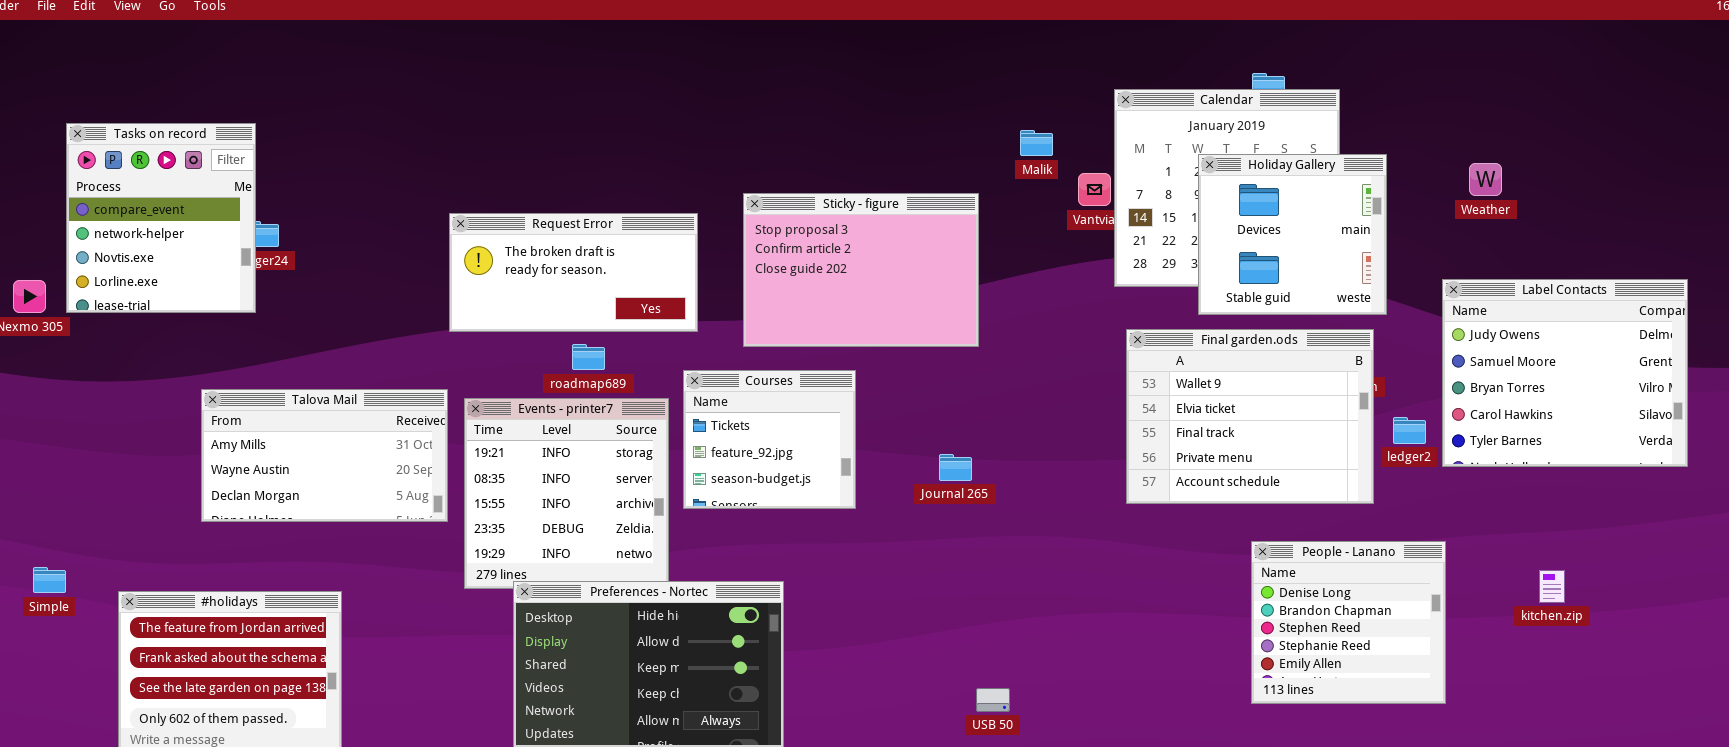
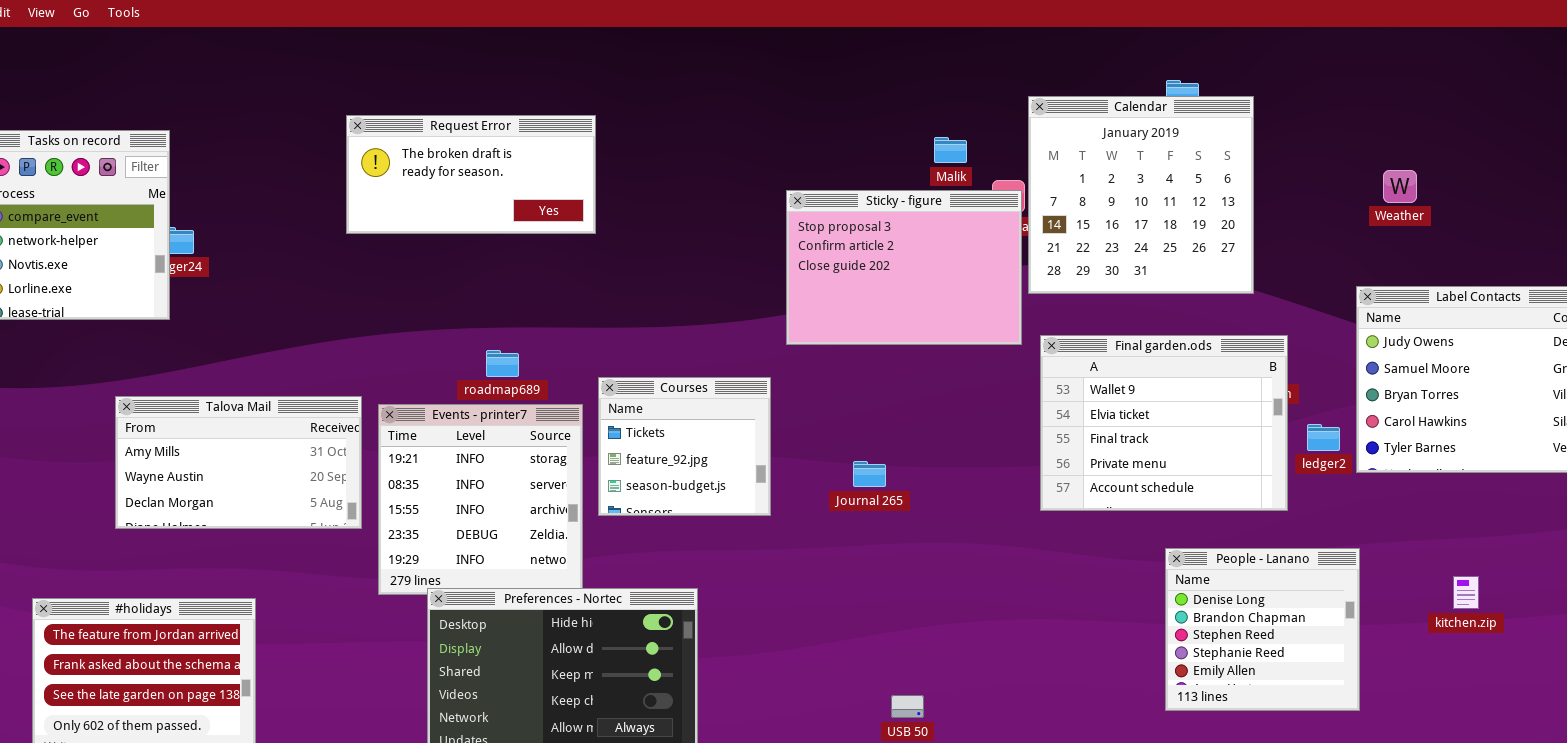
Holiday Gallery: [1198,154,1387,315] -> none, closed
Sticky - figure: [743,193,979,347] -> [786,190,1022,345], moved
Request Error: [449,213,698,332] -> [346,115,596,234], moved

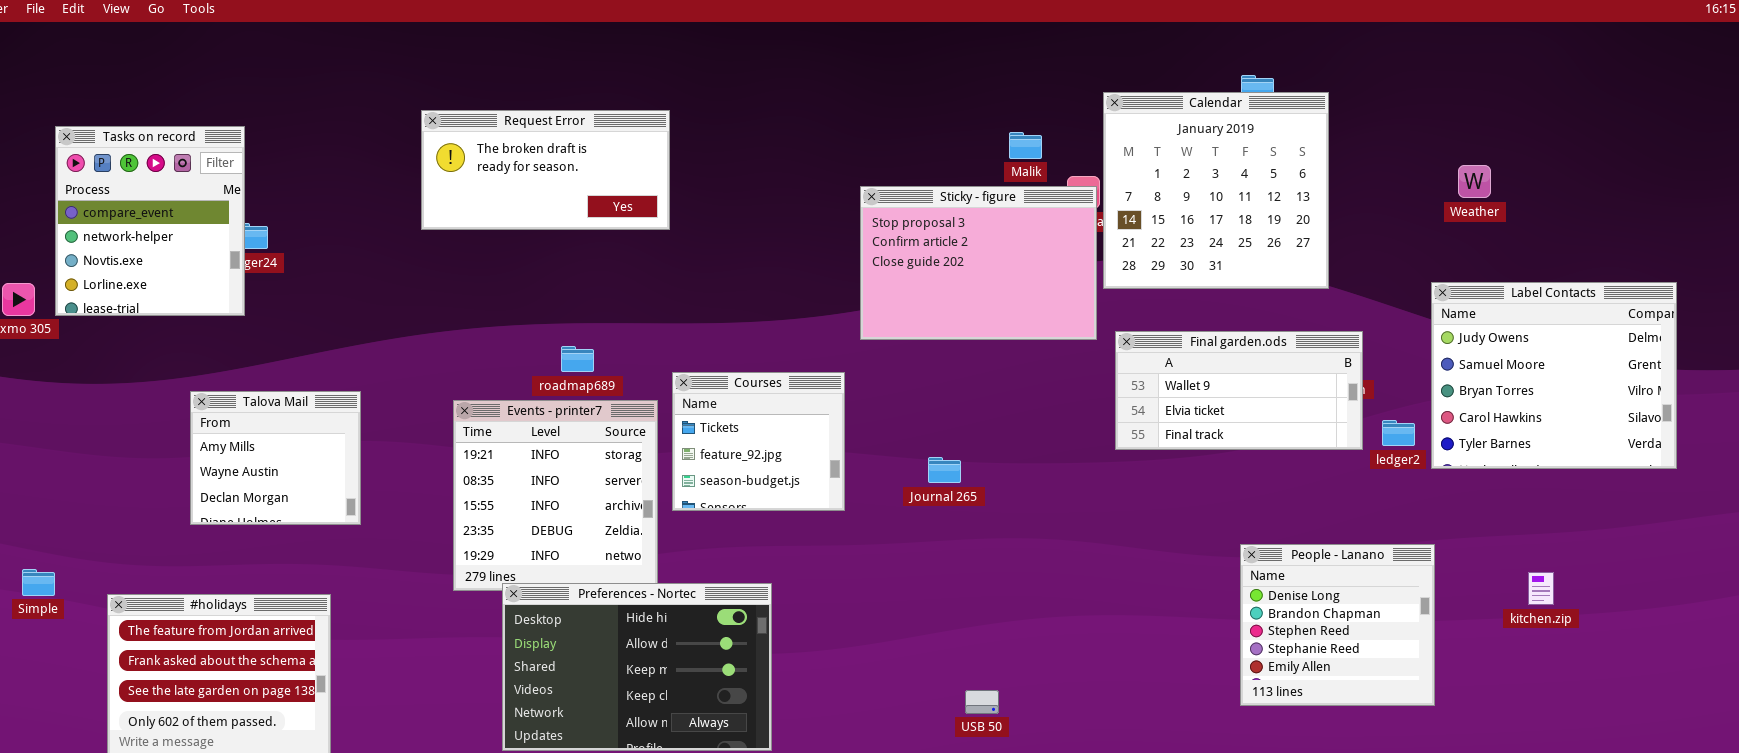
Final garden.ods: [1040,335,1288,511] -> [1115,331,1363,450], resized
Talova Mail: [115,396,362,529] -> [190,391,361,525], resized

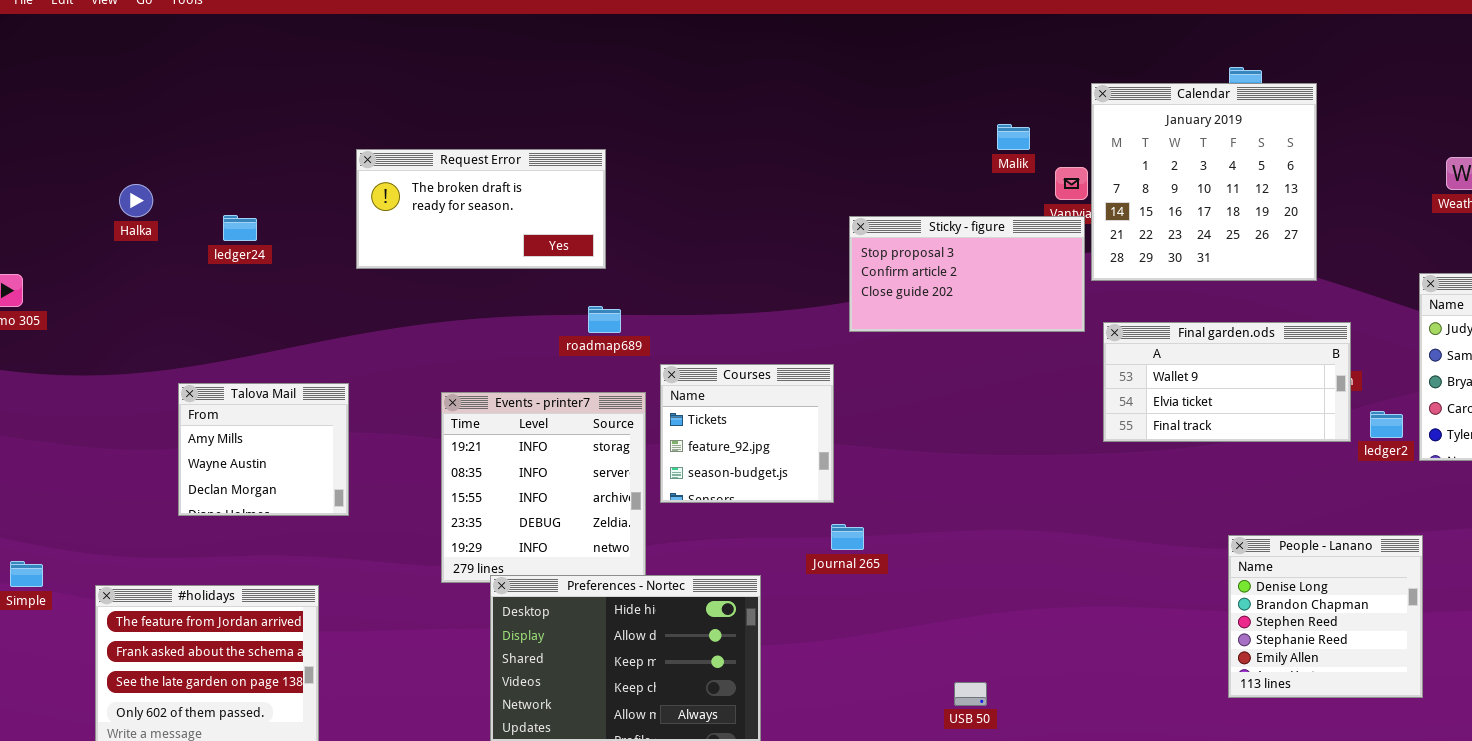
Request Error: [421,110,670,230] -> [356,149,606,269], moved
Tasks on record: [55,126,245,316] -> none, closed
Sticky - figure: [860,186,1097,340] -> [849,216,1085,332], resized
roadmap689: [561,346,594,372] -> [588,306,621,333], moved
Journal 265: [928,457,961,483] -> [831,524,864,550], moved

